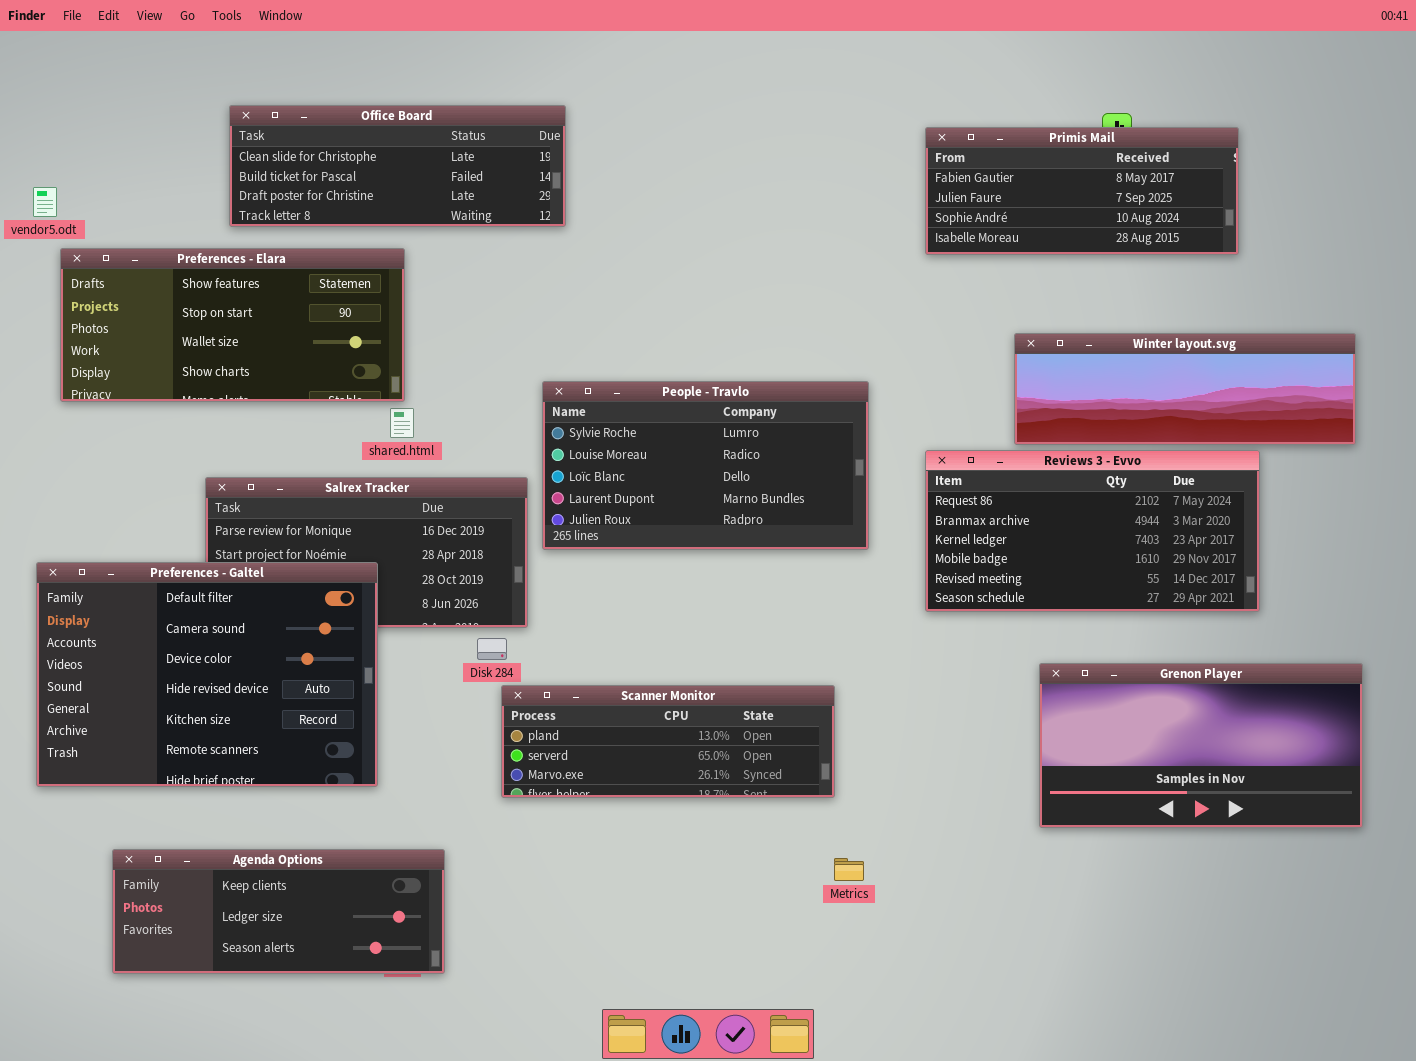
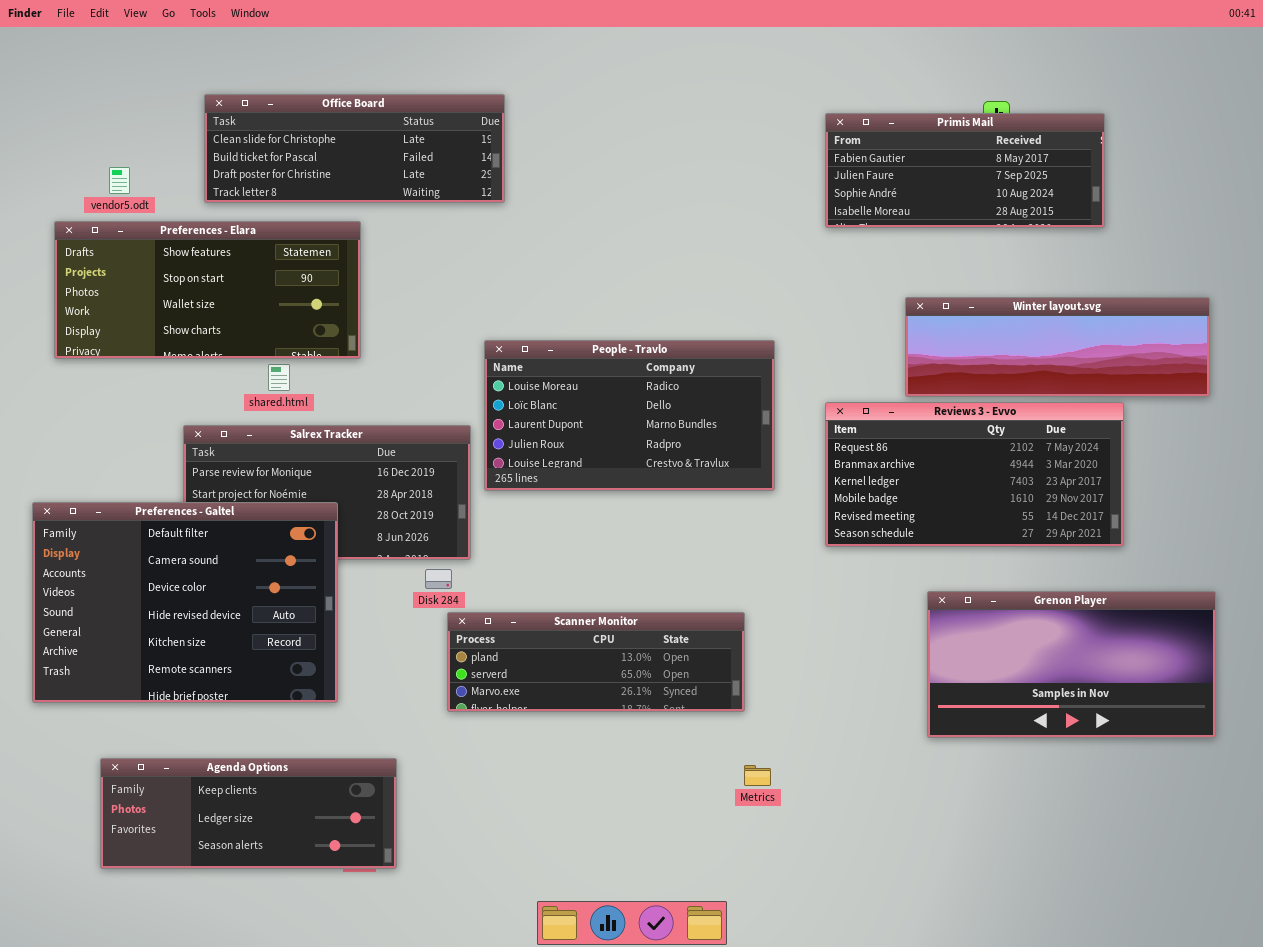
vendor5.odt: [33,187,57,217] -> [109,167,130,194], moved
People - Travlo: [542,381,869,550] -> [484,340,775,491], scrolled down 1 row
shared.html: [390,408,414,438] -> [268,364,290,391], moved

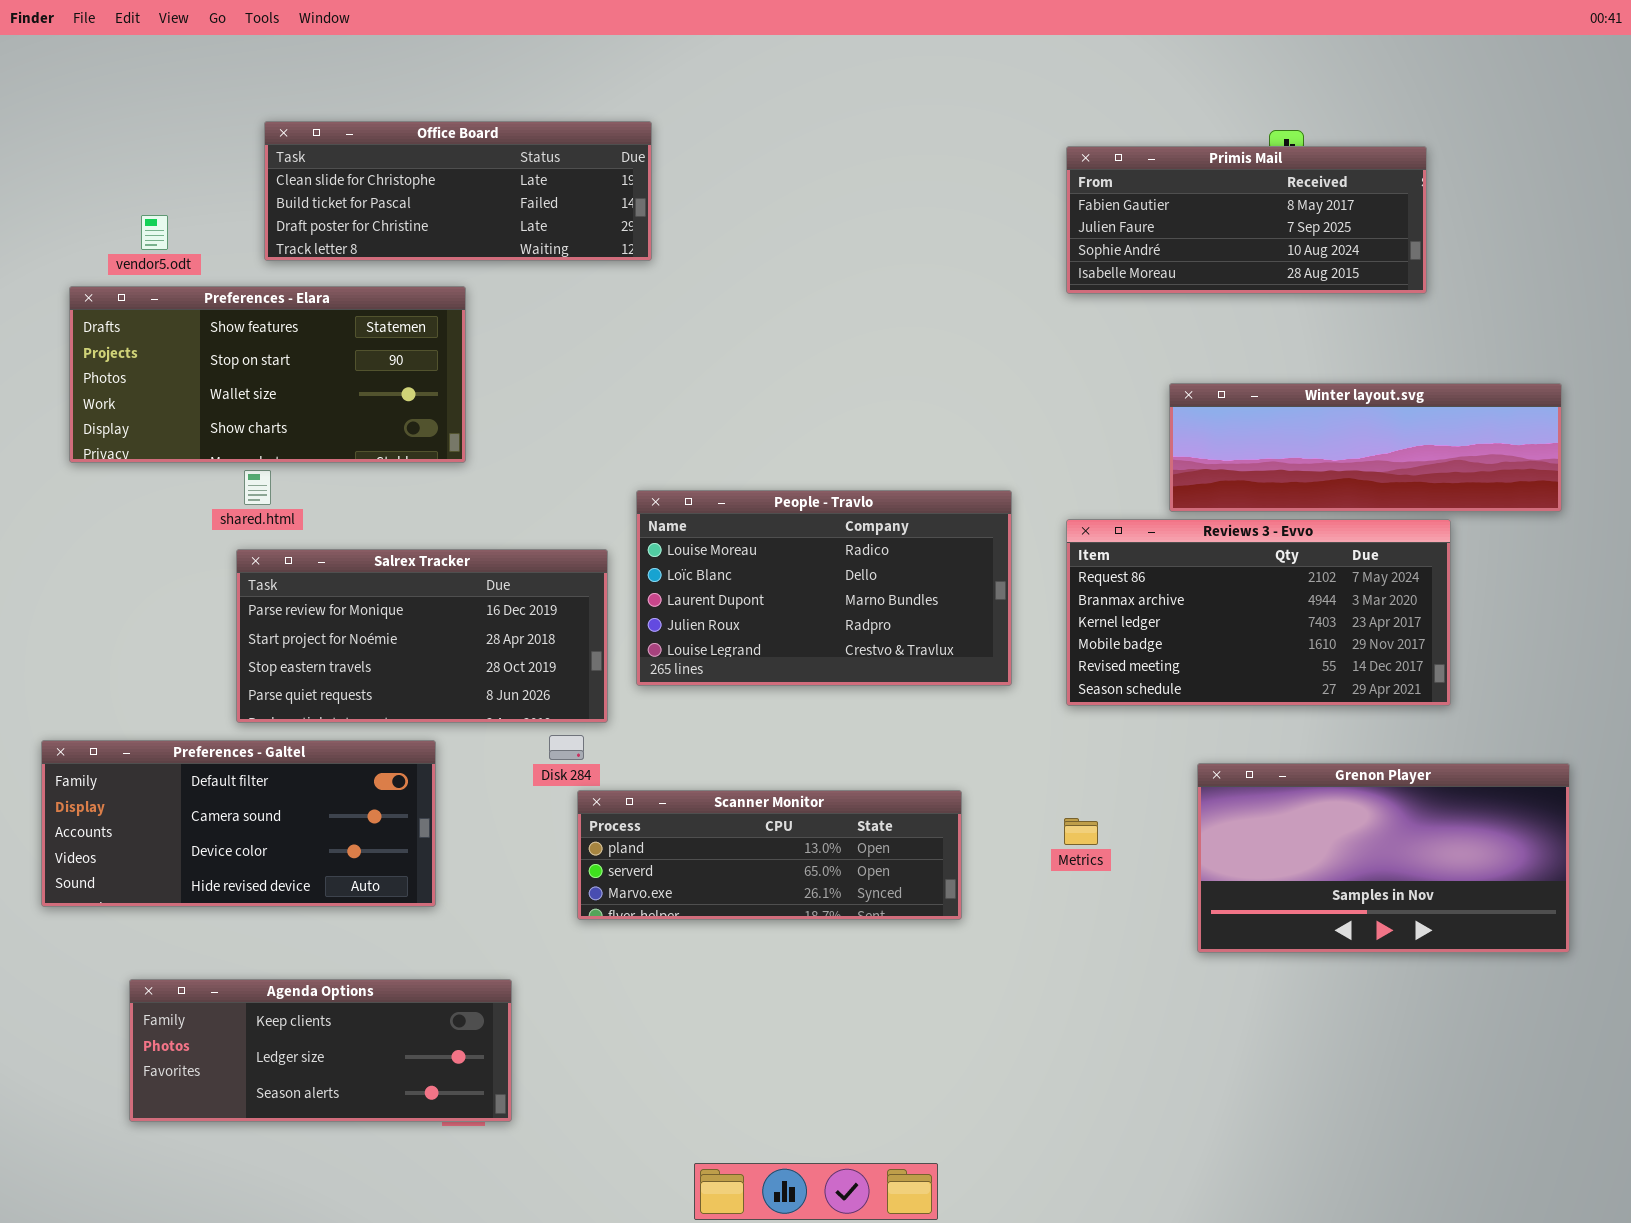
People - Travlo: [484,340,775,491] -> [636,490,1012,686], moved
shared.html: [268,364,290,391] -> [244,470,271,505], moved
Preferences - Galtel: [32,502,338,703] -> [41,740,436,907], resized
Metrics: [744,765,771,786] -> [1064,818,1098,845], moved

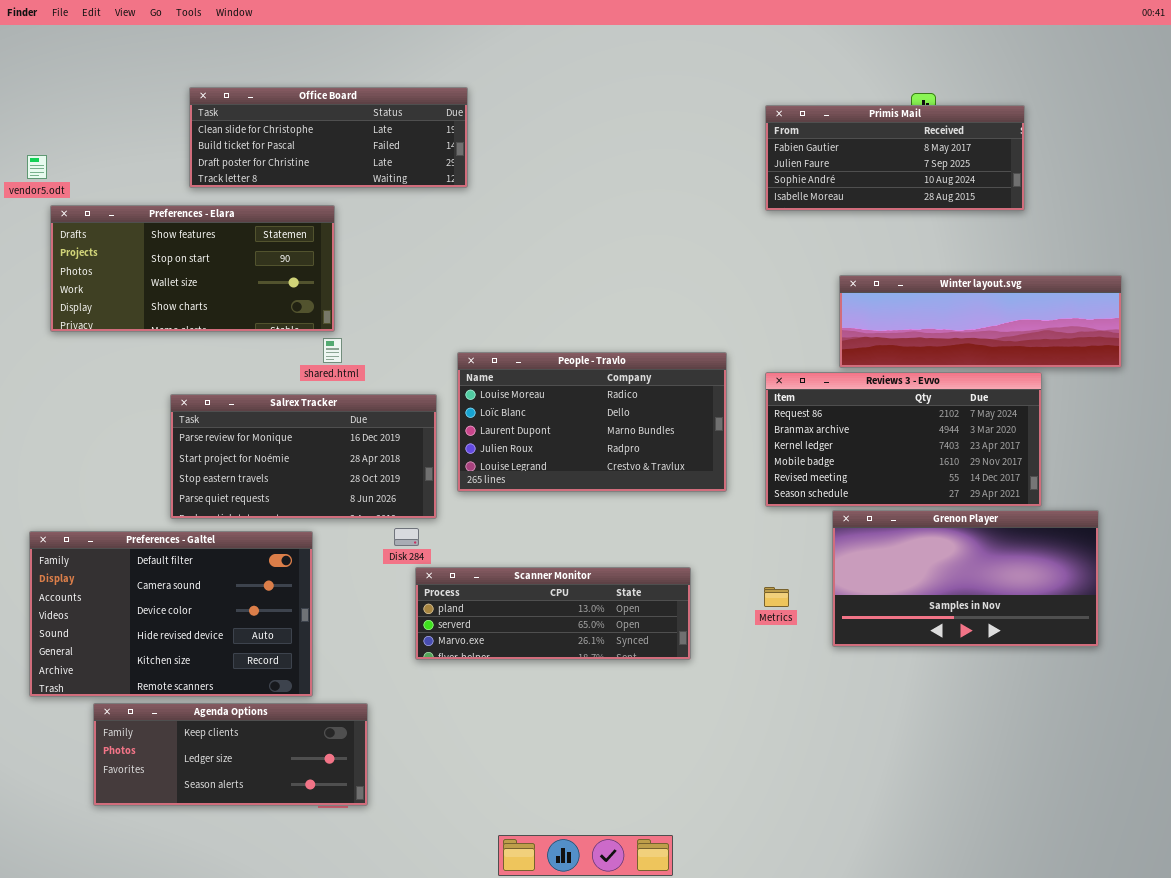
vendor5.odt: [141,215,168,250] -> [27,155,47,179], moved
shared.html: [244,470,271,505] -> [323,338,342,363], moved
Preferences - Galtel: [41,740,436,907] -> [29,531,313,697], resized
Grenon Player: [1197,763,1570,953] -> [832,510,1099,647], moved

